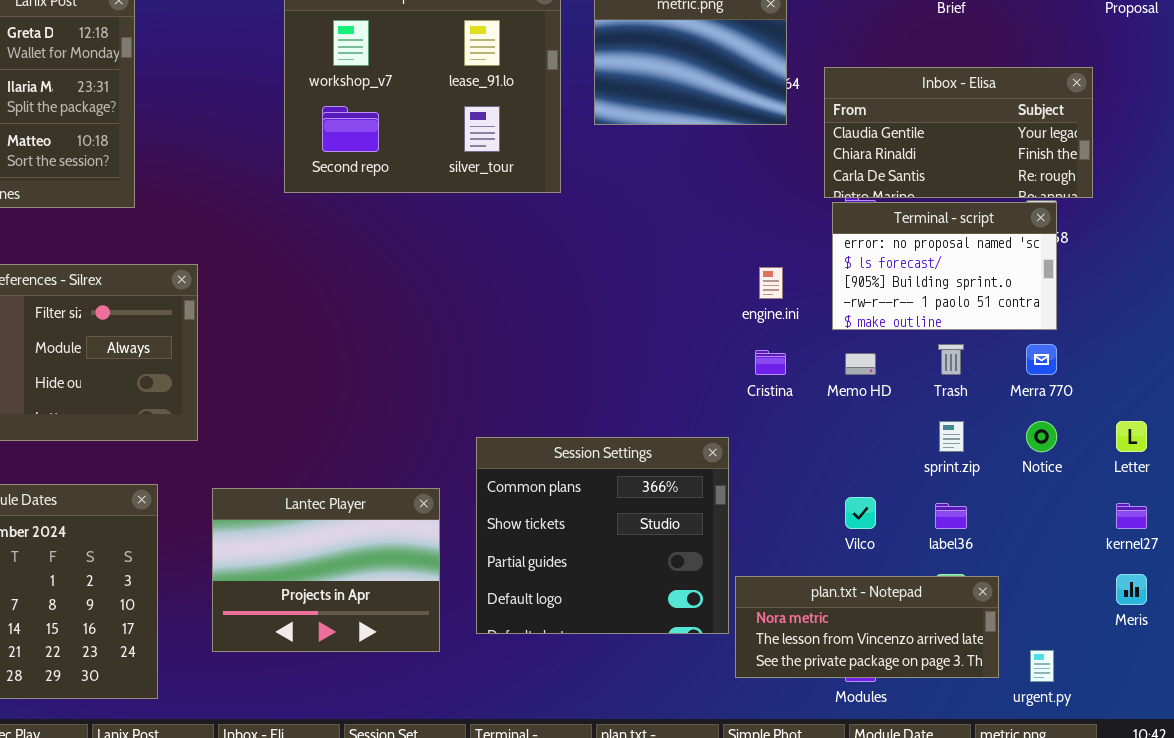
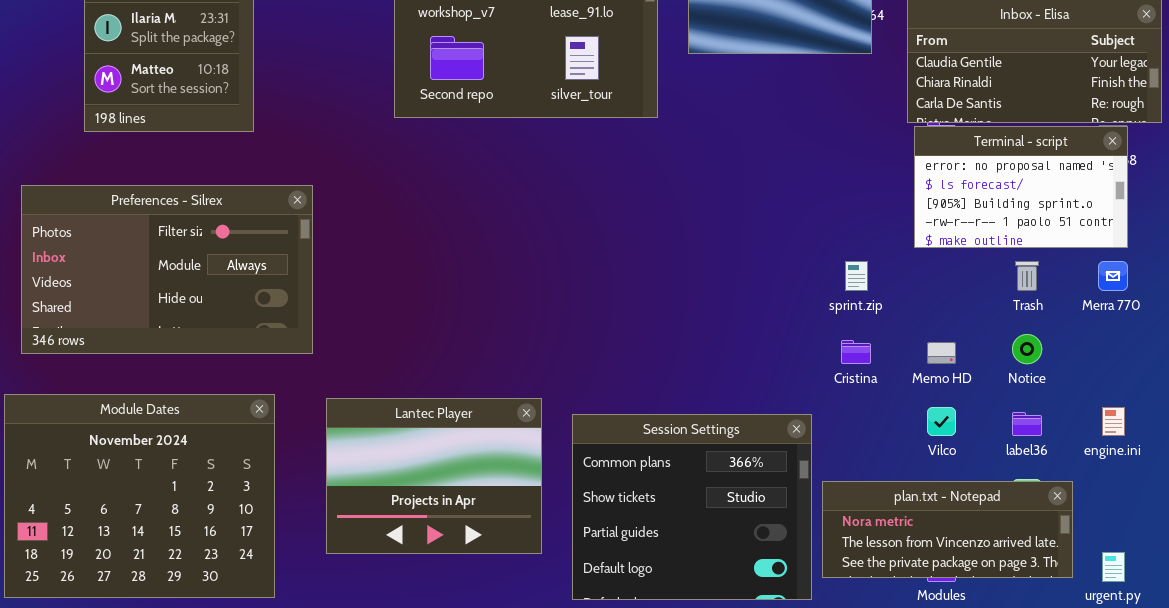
engine.ini: [759,267,783,299] -> [1102,407,1125,436], moved
Cristina: [755,350,786,375] -> [841,340,871,364], moved
Memo HD: [845,353,876,375] -> [927,342,956,364], moved
sprint.zip: [939,421,964,452] -> [845,261,868,291], moved
Notice: [1026,421,1057,452] -> [1012,334,1042,364], moved
Session Settings: [476,437,729,634] -> [572,414,812,600], moved

